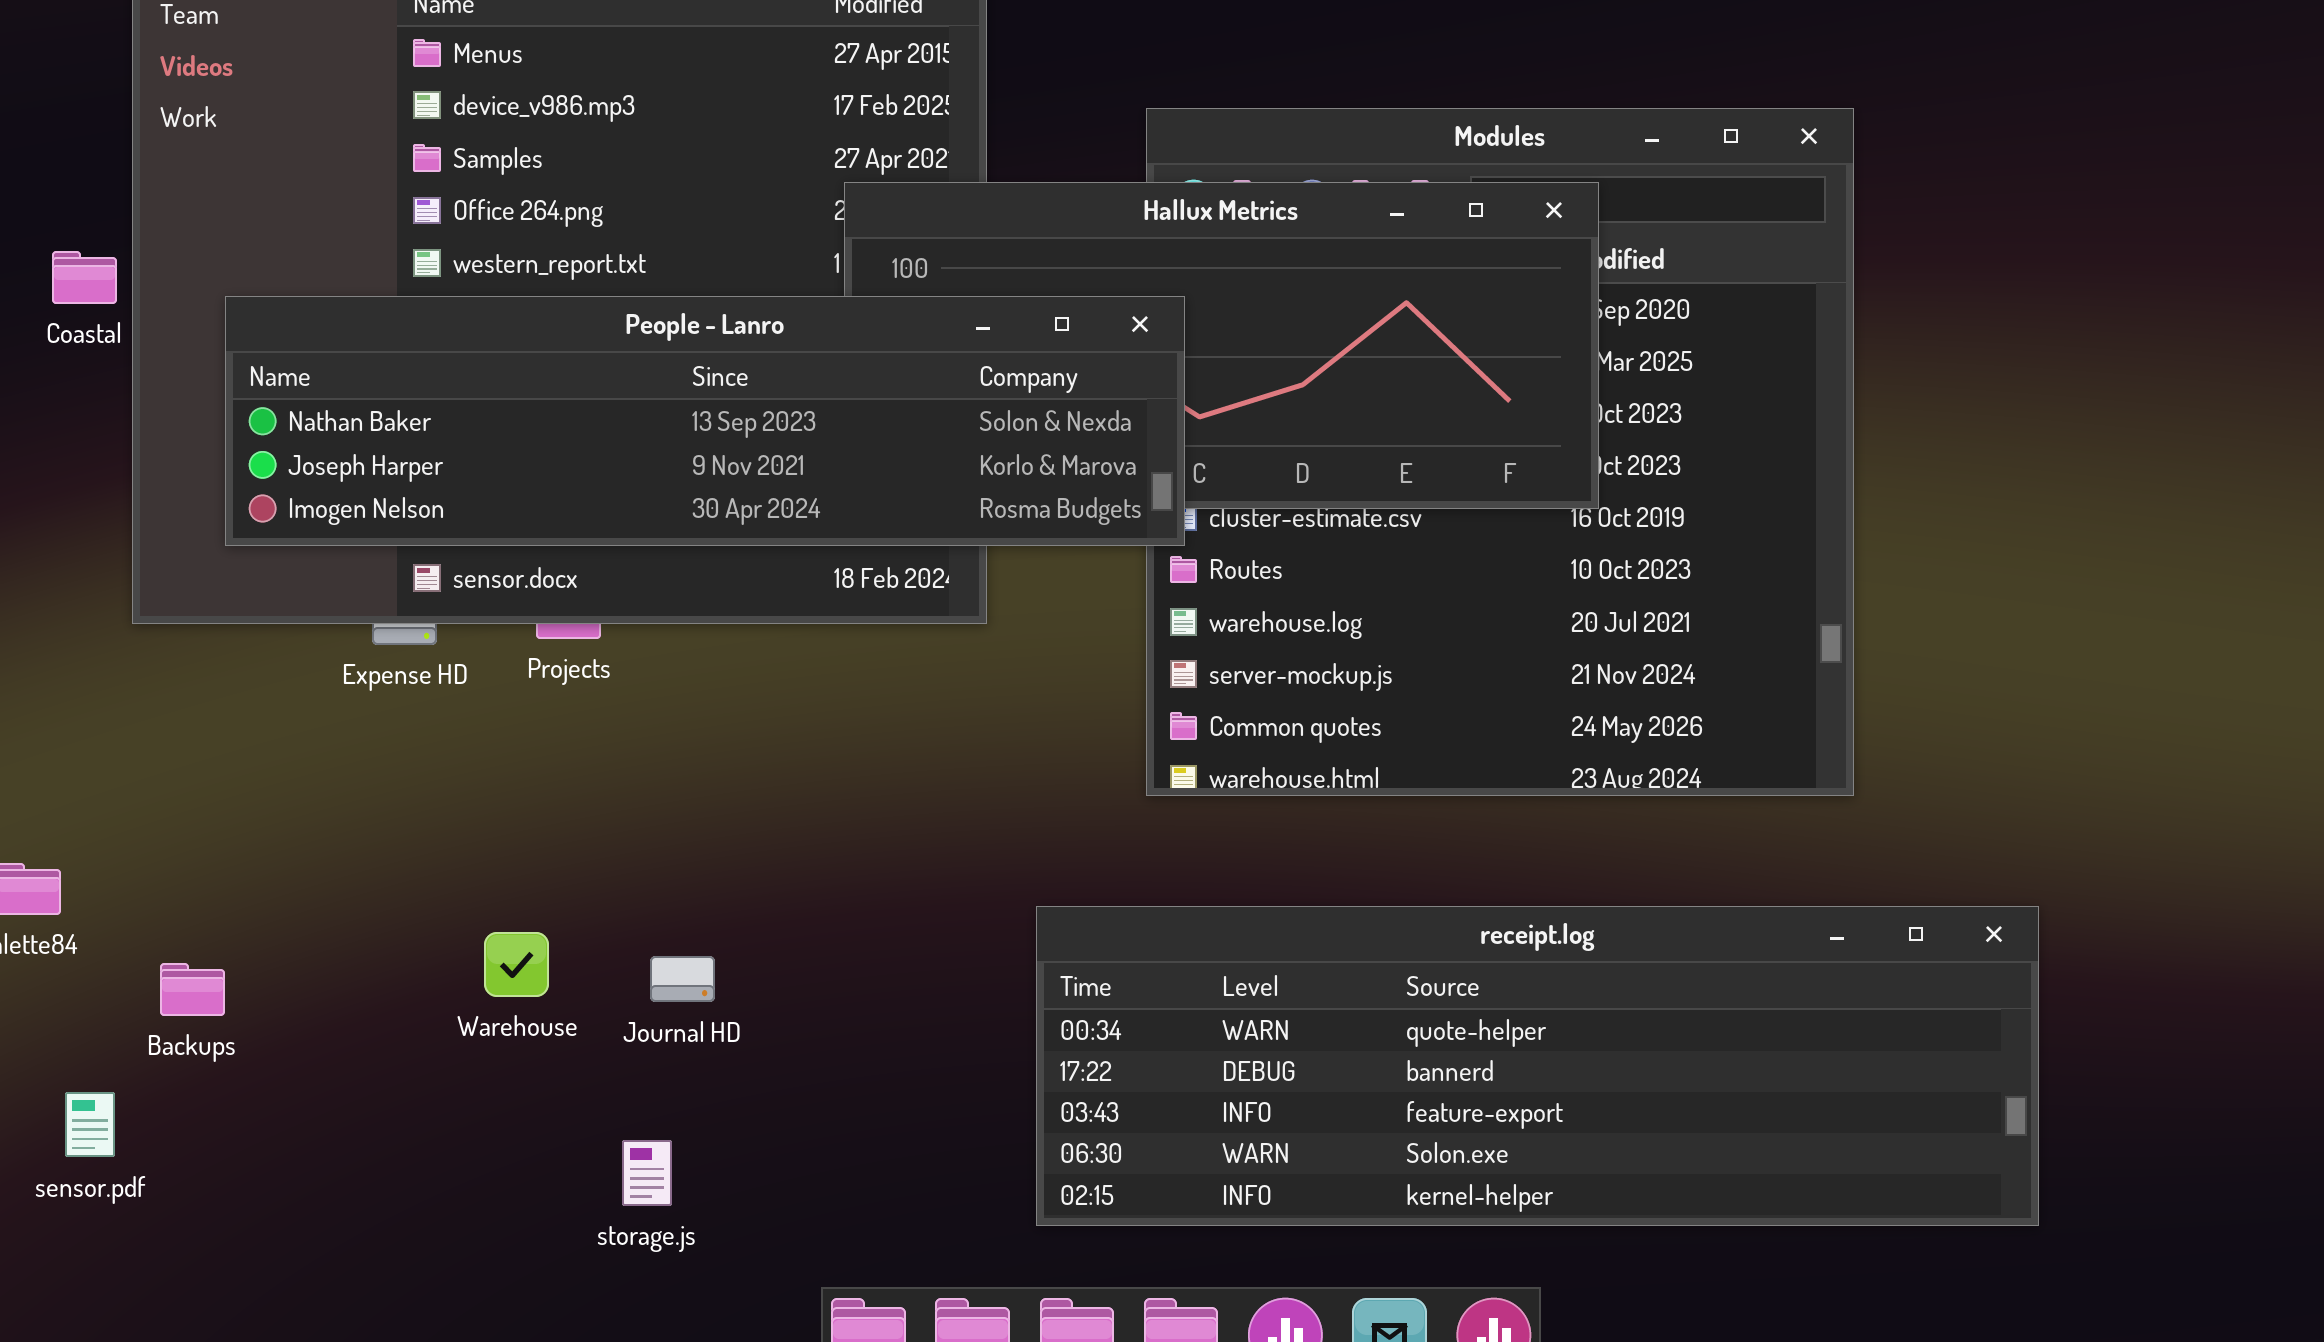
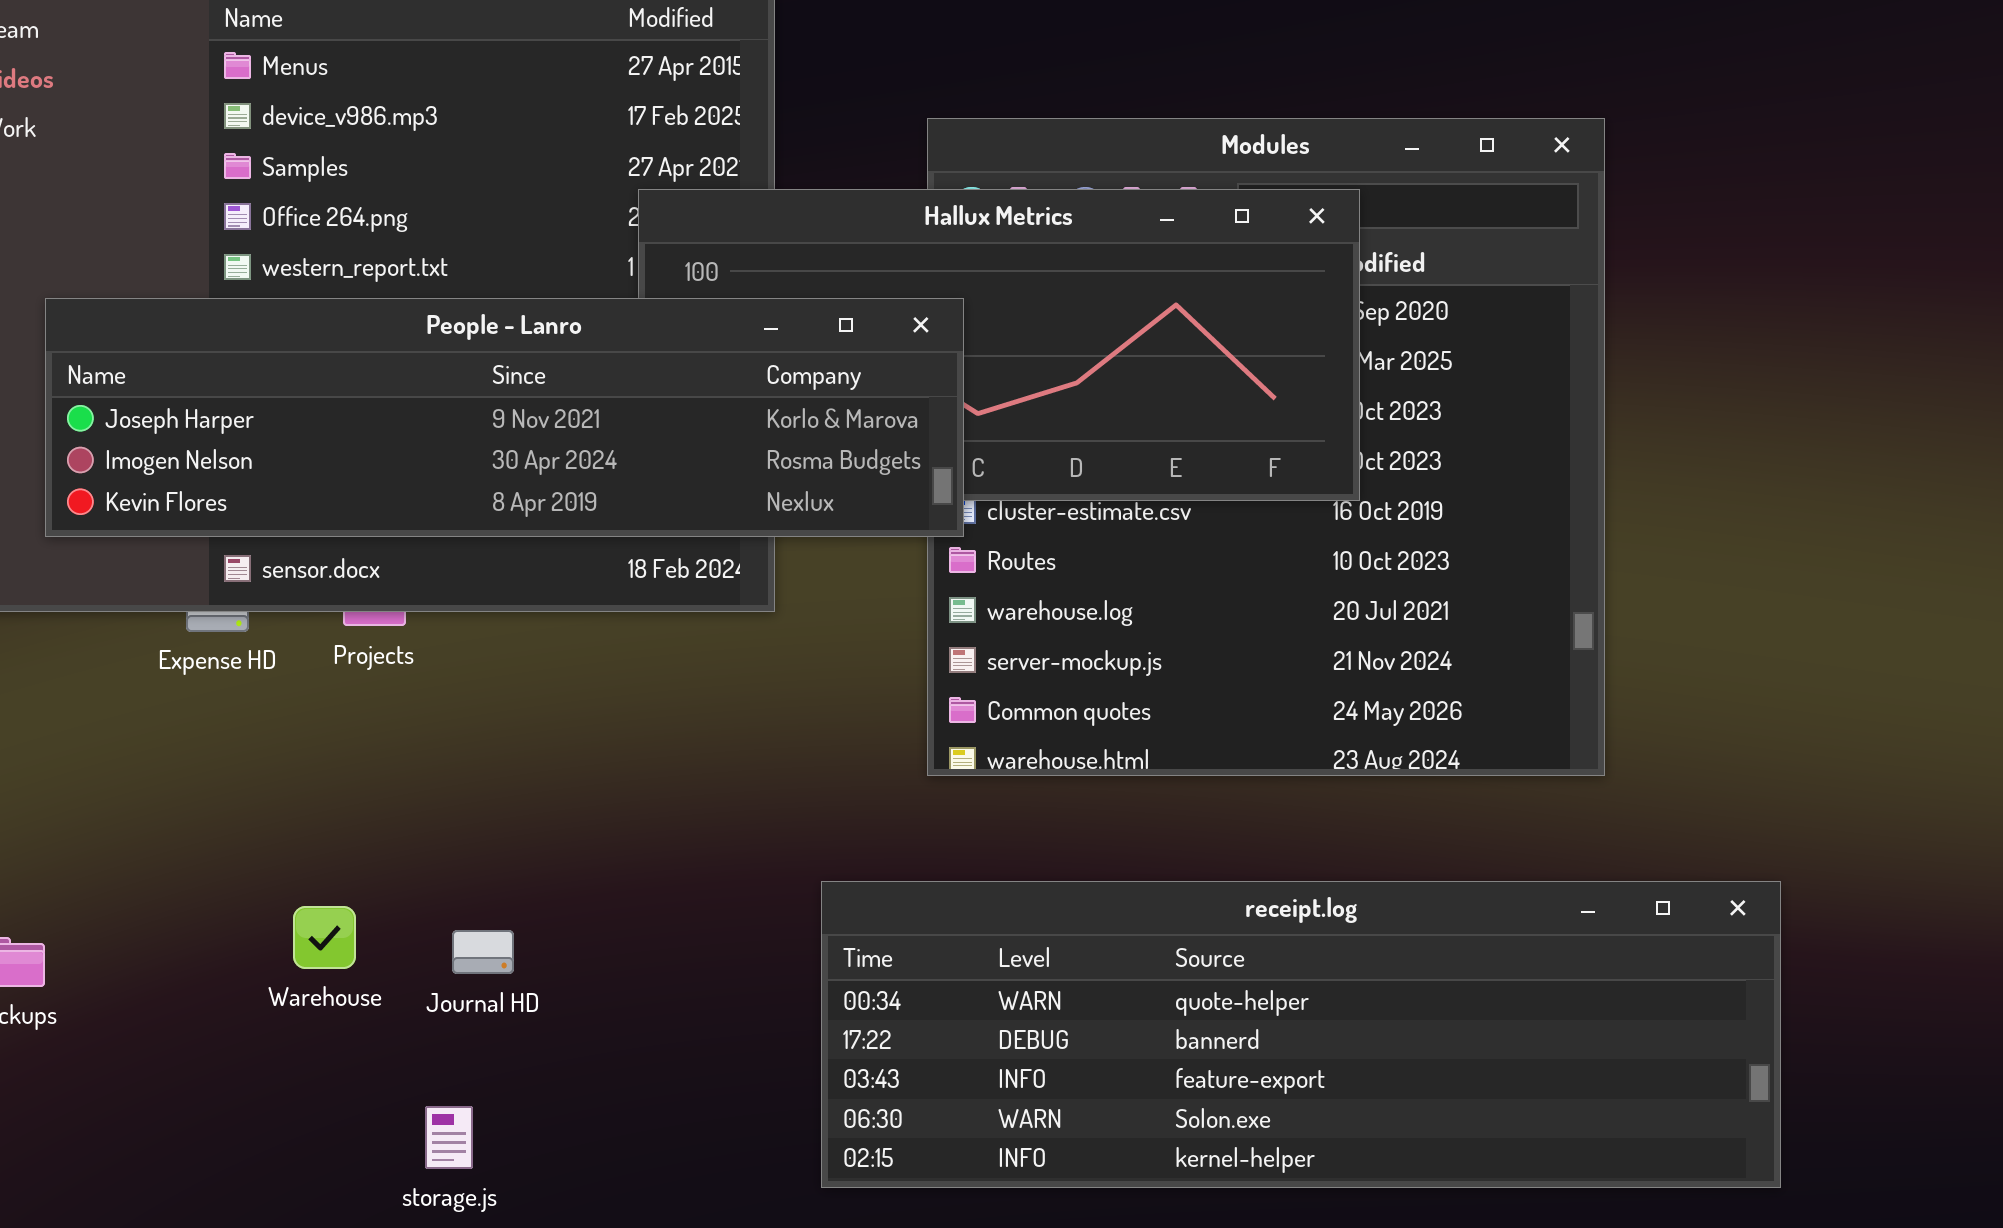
People - Lanro: [225,296,1185,546] -> [45,298,964,537], scrolled down 1 row

